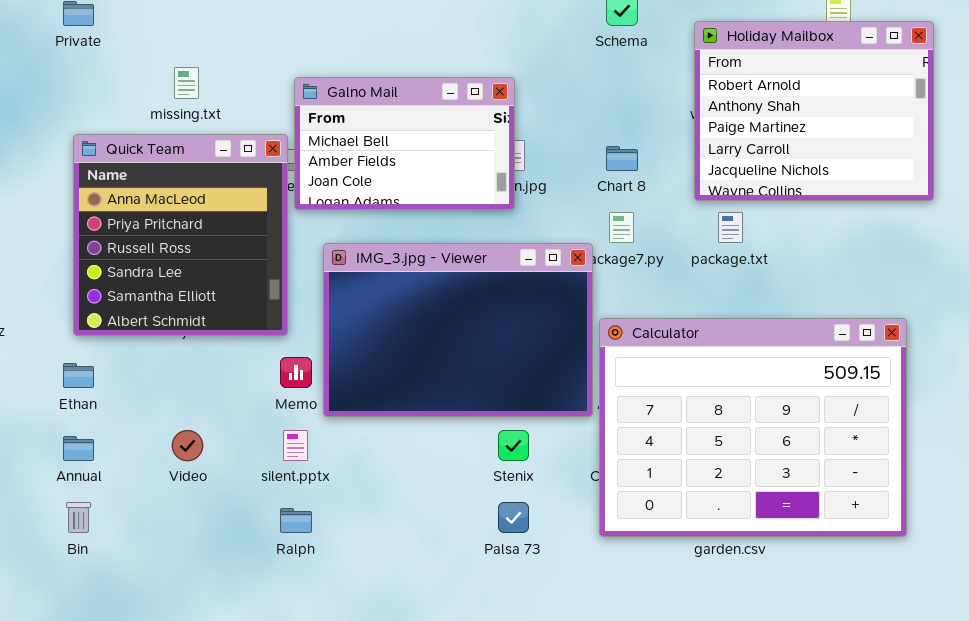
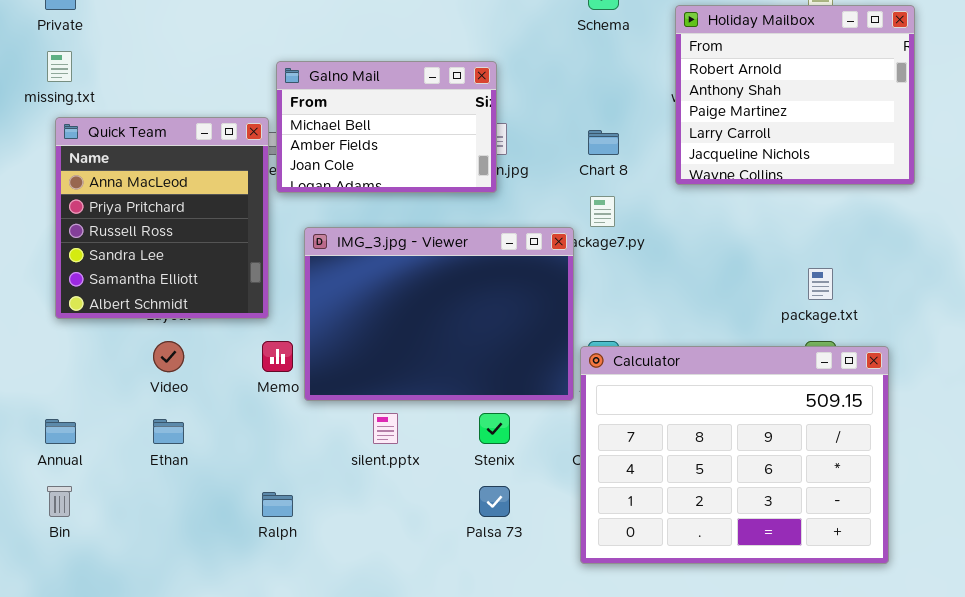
missing.txt: [174,67,199,99] -> [47,51,72,82], moved
package.txt: [718,212,743,243] -> [808,268,833,300], moved
Calculator: [599,318,907,537] -> [580,346,889,564], moved
Ethan: [63,363,94,388] -> [153,419,184,444], moved
Video: [172,430,203,461] -> [153,341,184,372], moved
silent.pptx: [283,430,308,461] -> [373,413,398,444], moved

